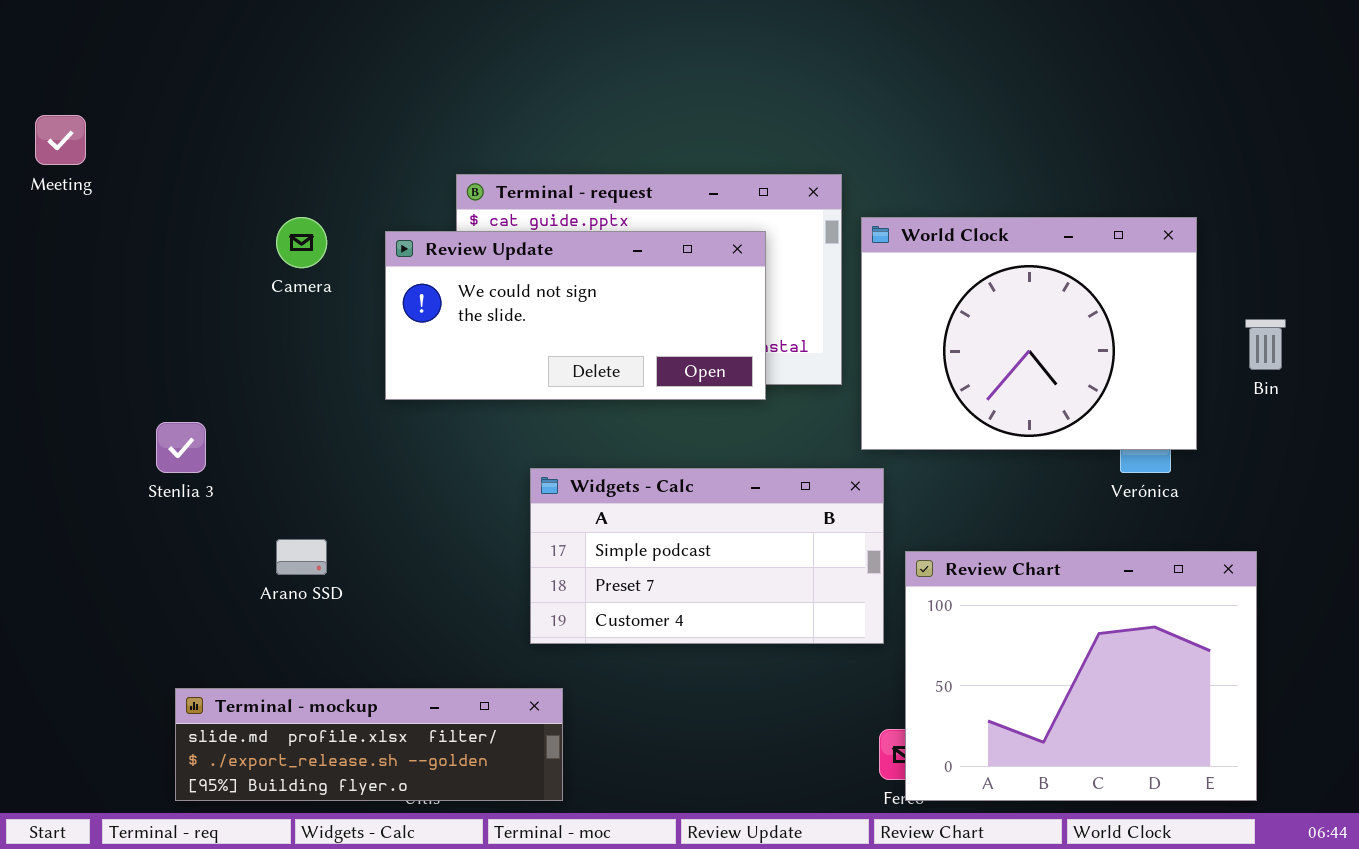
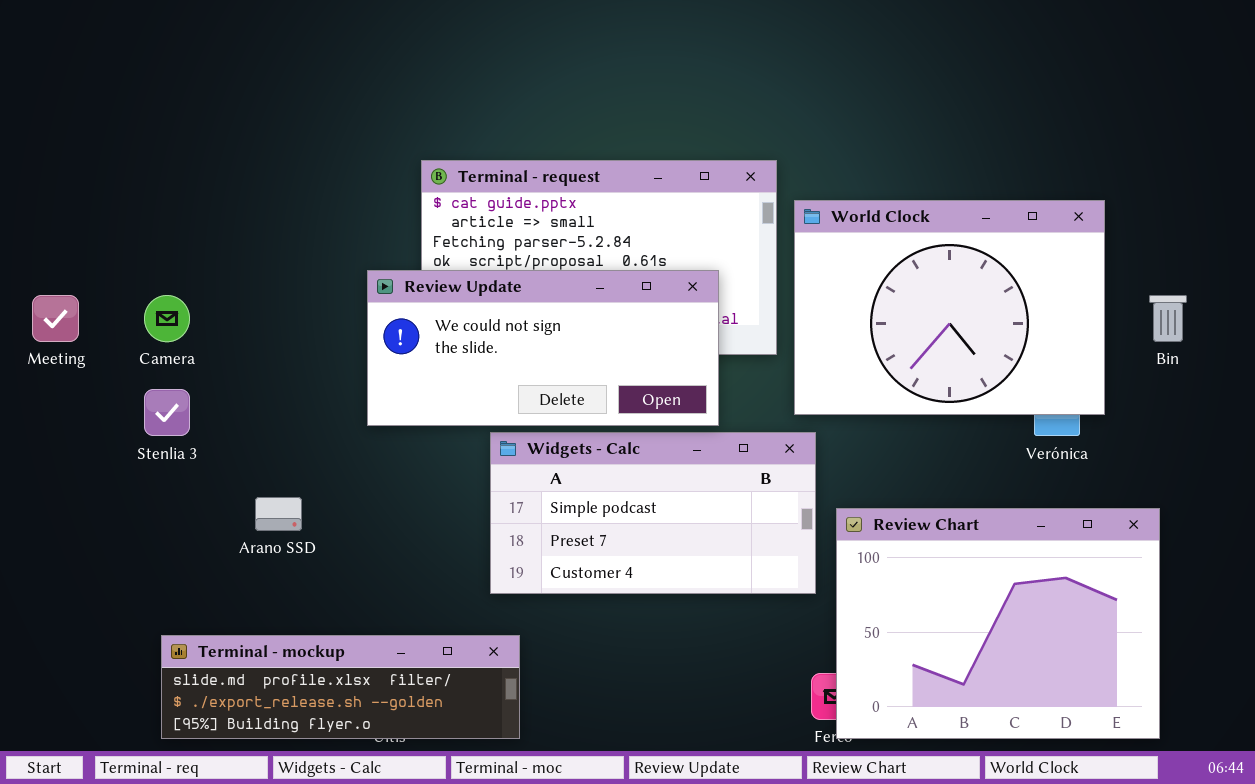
Meeting: [35,115,86,165] -> [32,295,79,342], moved
Camera: [276,217,327,268] -> [144,295,190,342], moved
Review Update: [385,231,766,400] -> [367,270,719,426], moved

